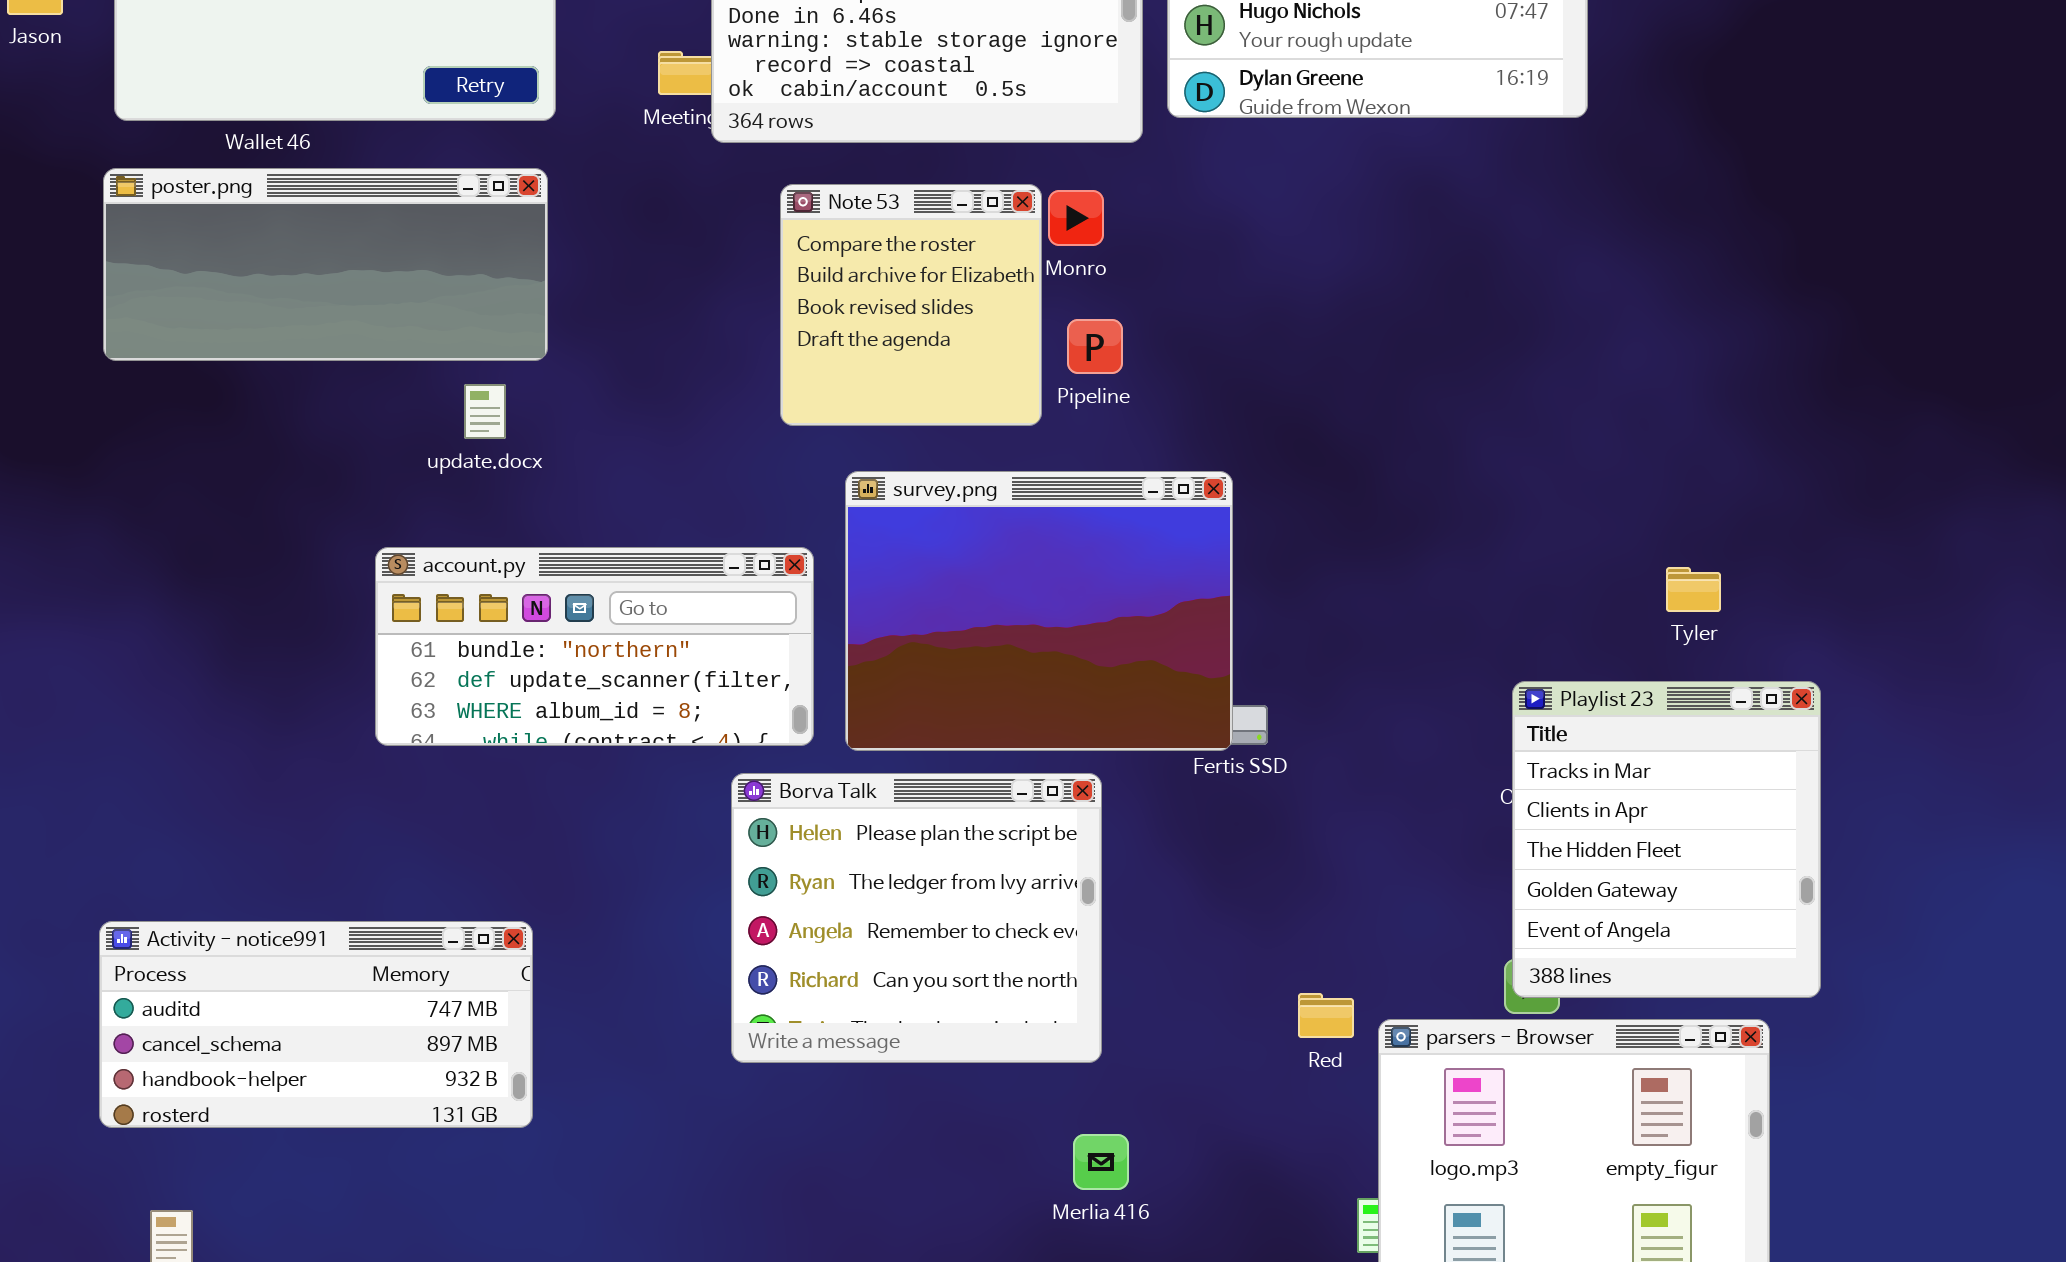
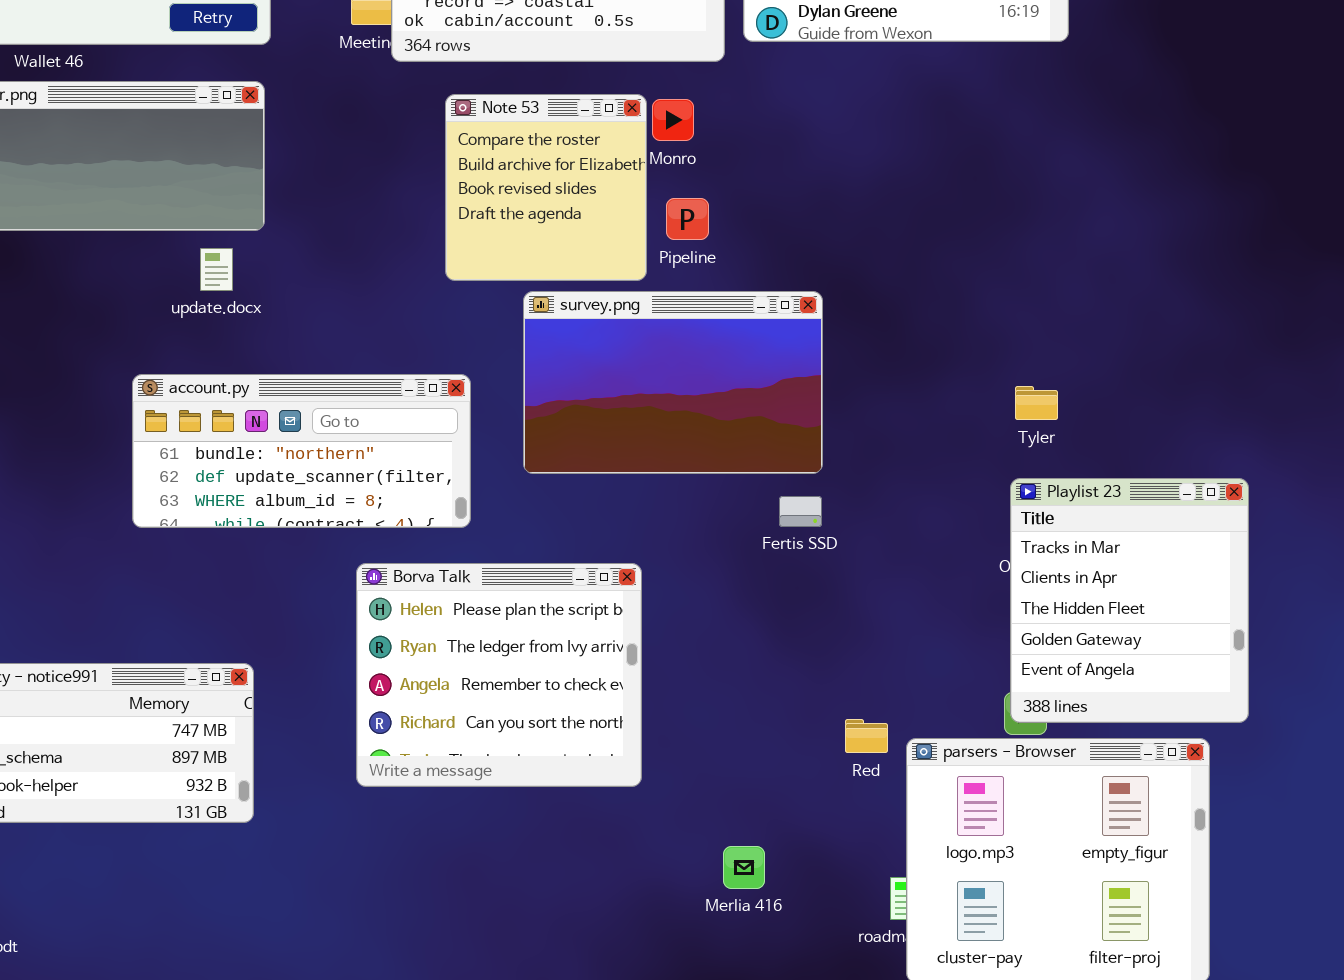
survey.png: [845,471,1233,751] -> [523,291,823,474], moved, resized
Tyler: [1666,567,1721,612] -> [1015,386,1058,420], moved
Borva Talk: [731,773,1102,1063] -> [356,563,642,787], moved
Merlia 416: [1073,1134,1129,1190] -> [723,846,765,889], moved

